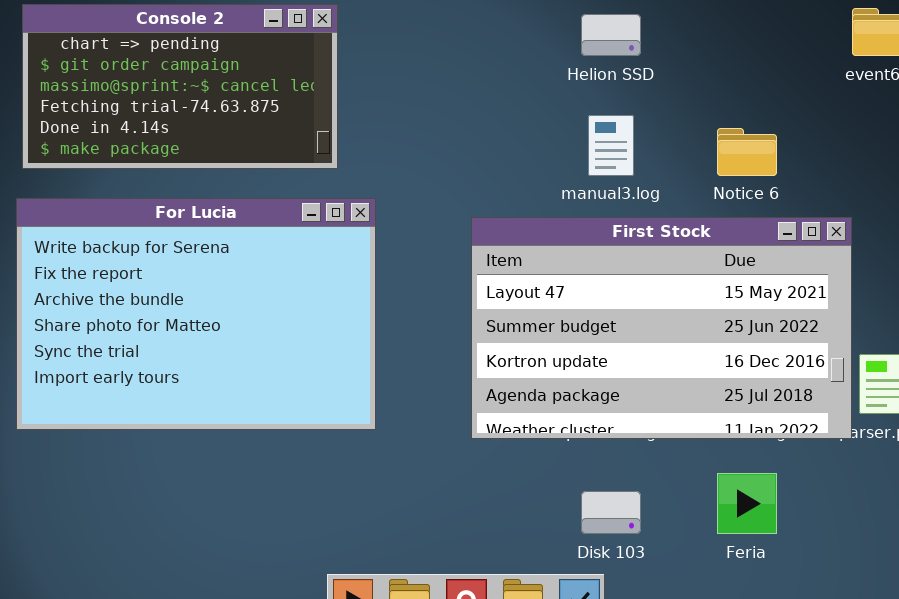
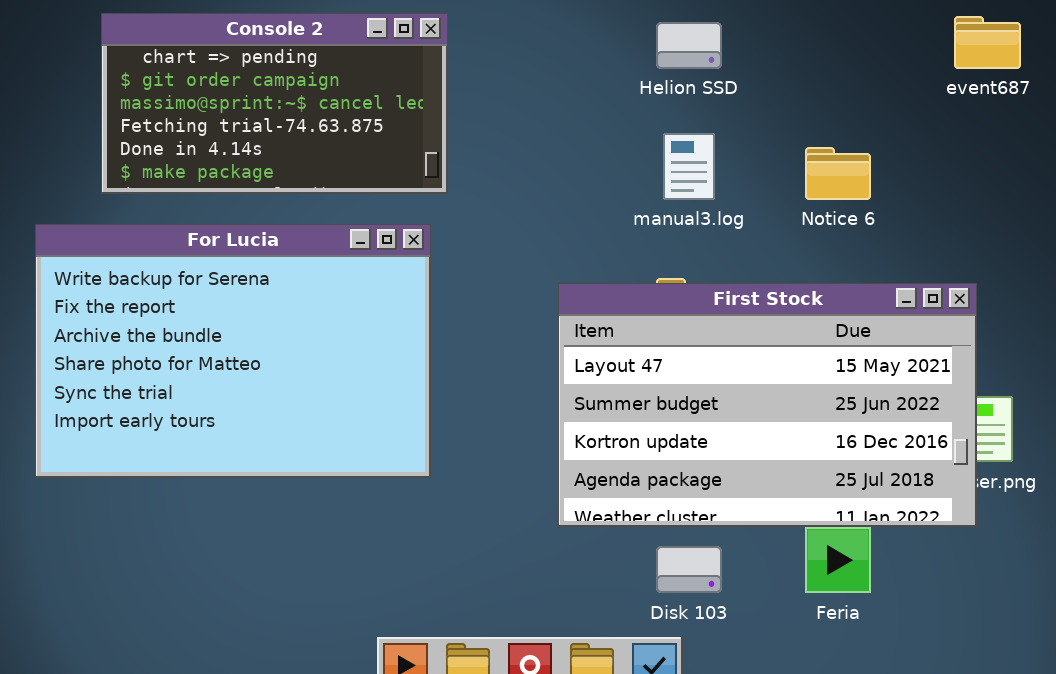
Console 2: [22,4,338,169] -> [101,13,448,194], moved
First Stock: [471,217,852,439] -> [558,283,977,527], moved

